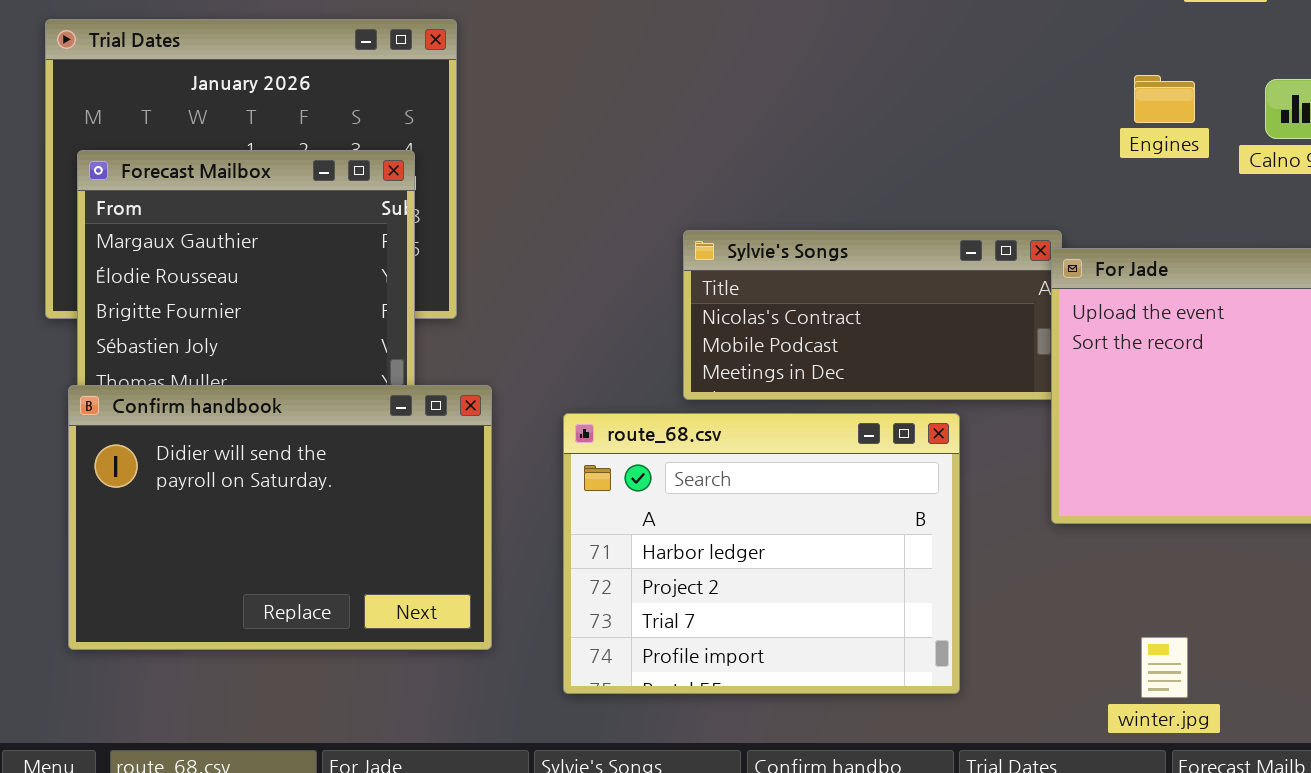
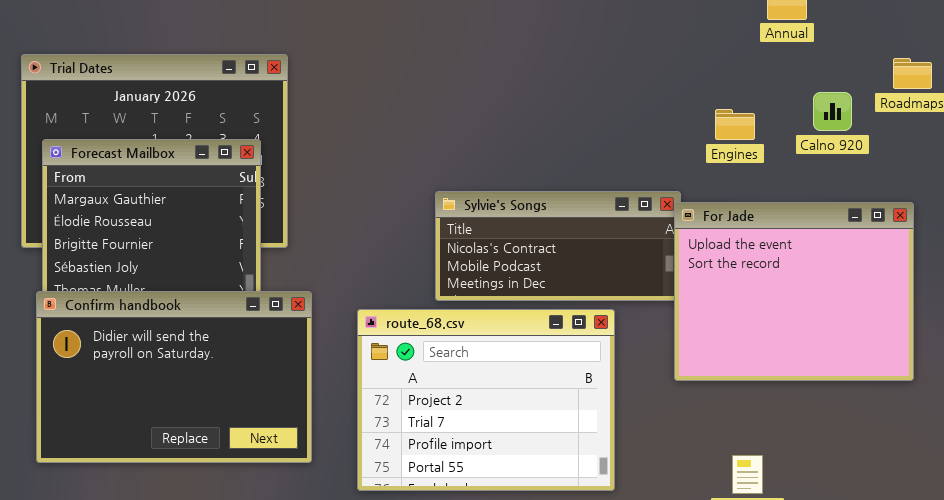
Engines: [1134,75,1195,123] -> [715,109,755,140], moved
route_68.csv: [563,413,960,694] -> [357,309,615,491], scrolled down 1 row

